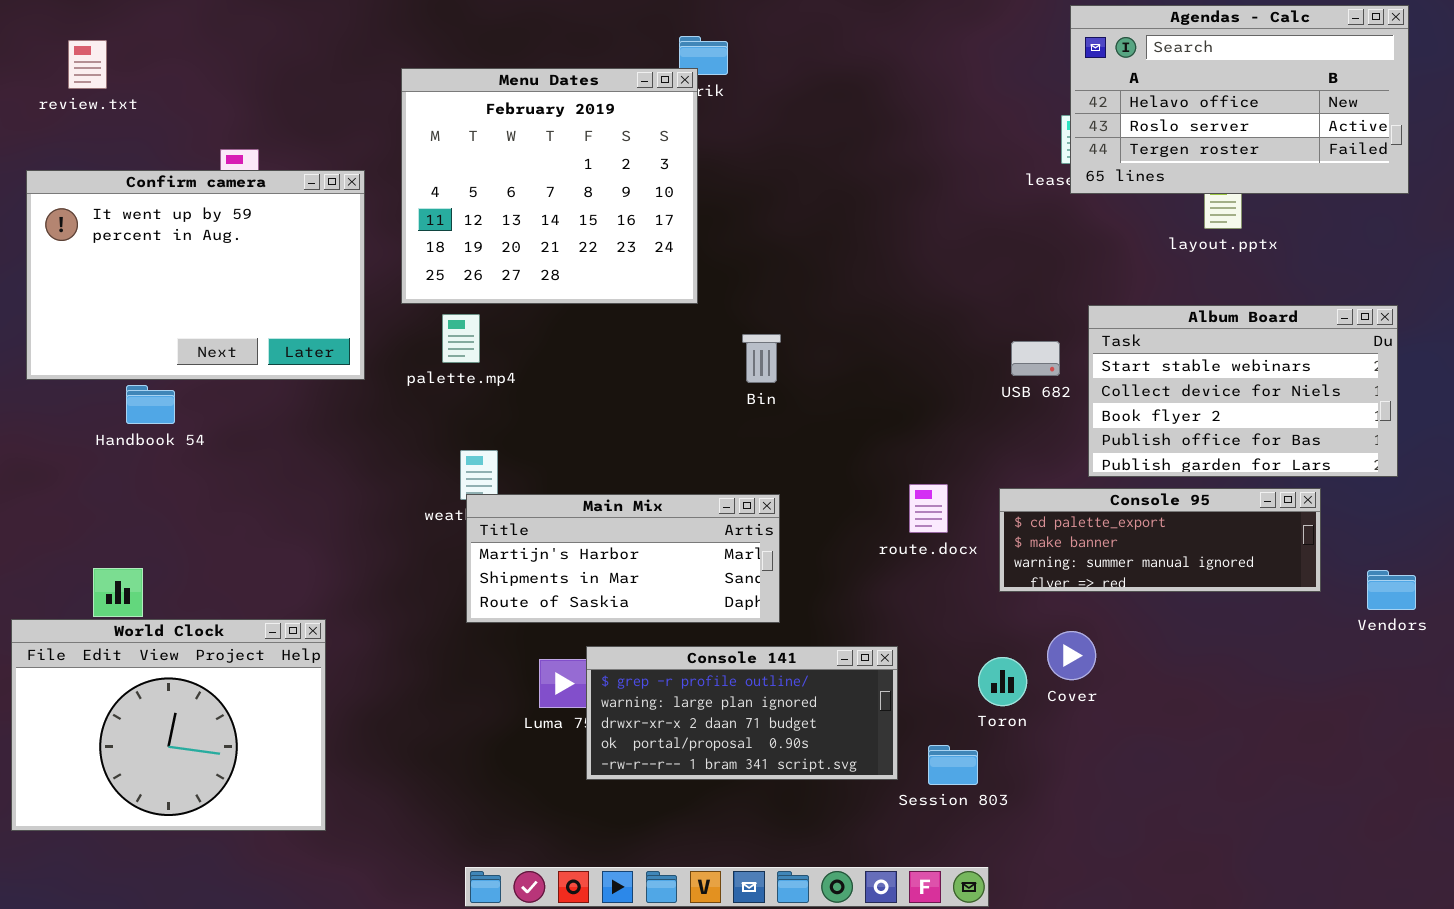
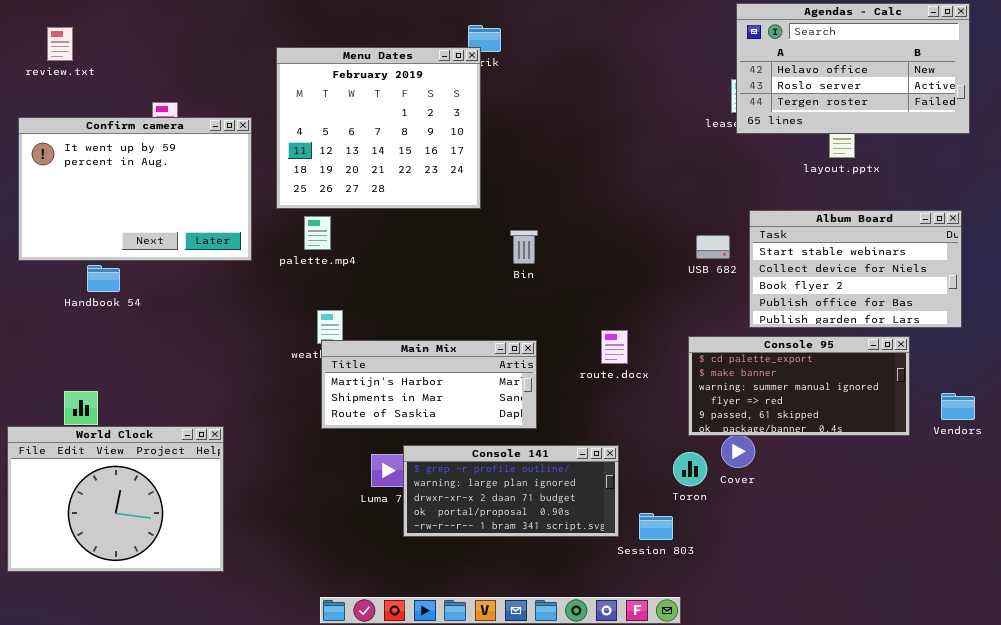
route.docx: [909,484,948,533] -> [601,330,628,364], moved
Console 95: [999,488,1321,592] -> [688,336,910,436], resized

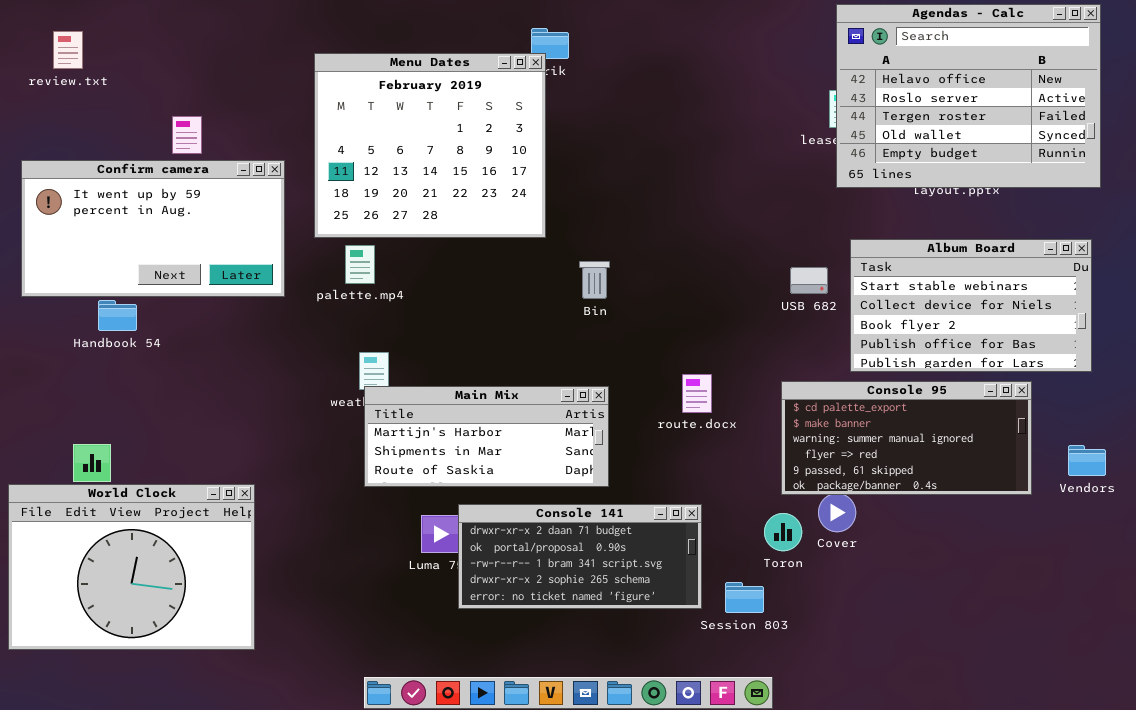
Agendas - Calc: [736,3,970,134] -> [836,4,1101,188], resized
Confirm camera: [18,117,252,261] -> [21,160,285,297], resized
Console 141: [403,445,619,537] -> [458,504,702,609], scrolled down 2 rows

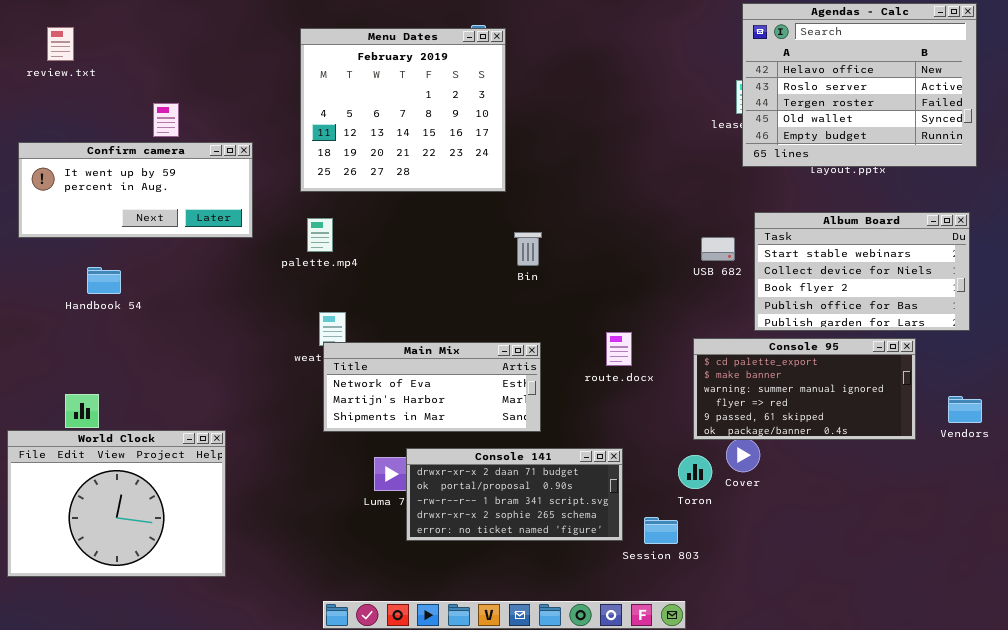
Menu Dates: [314,53,546,238] -> [300,28,506,192], moved
Confirm camera: [21,160,285,297] -> [18,142,253,238], resized
Main Mix: [364,386,609,487] -> [323,342,541,432], scrolled up 1 row

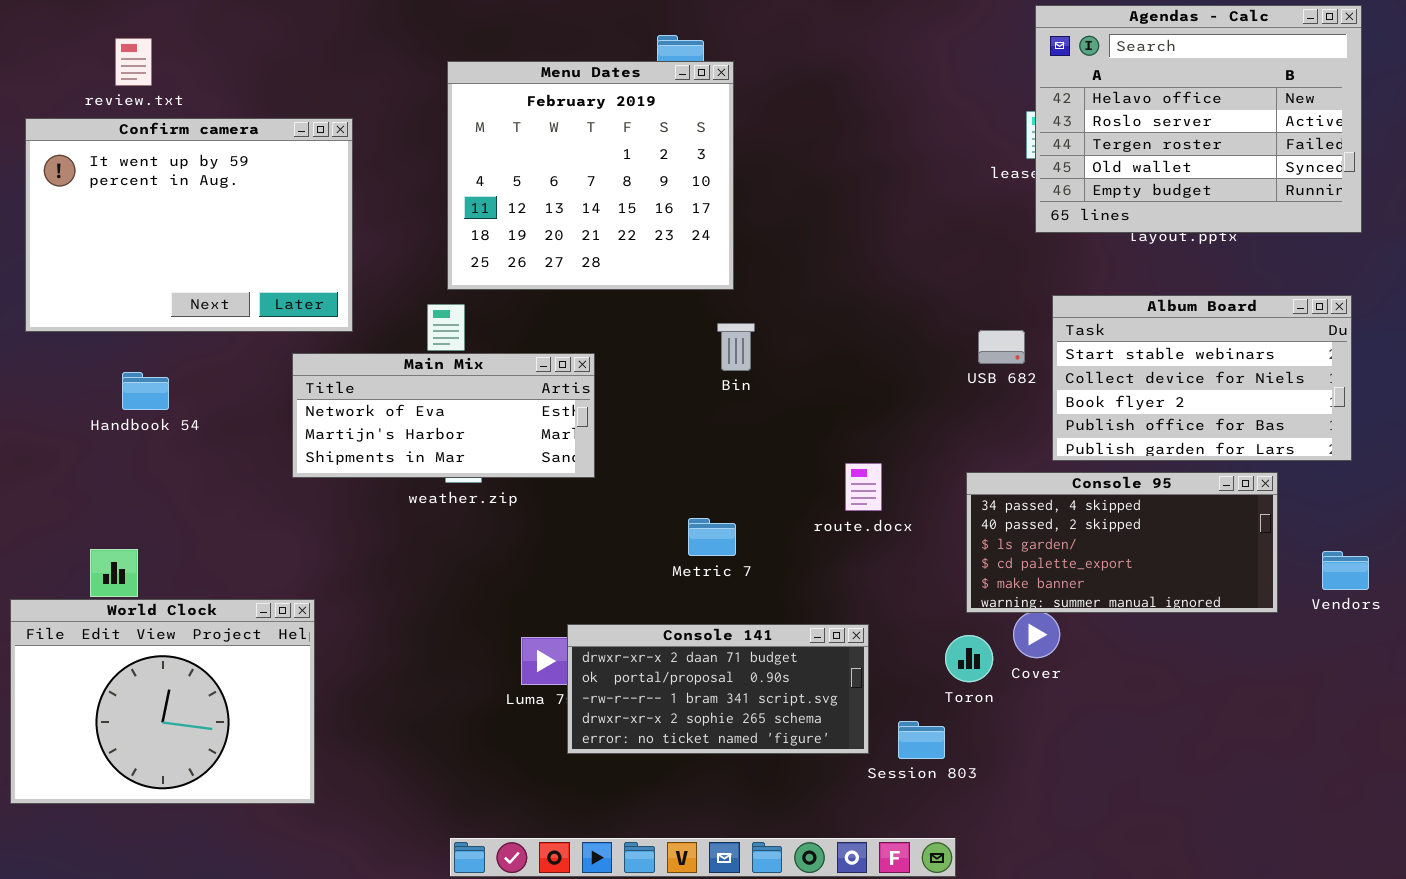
review.txt: [47,27,74,61] -> [115,38,152,86], moved
Menu Dates: [300,28,506,192] -> [447,61,734,290], moved
Confirm camera: [18,142,253,238] -> [25,118,353,332], resized
Console 95: [693,338,916,440] -> [966,472,1278,613], scrolled up 3 rows
Main Mix: [323,342,541,432] -> [292,353,595,478], moved

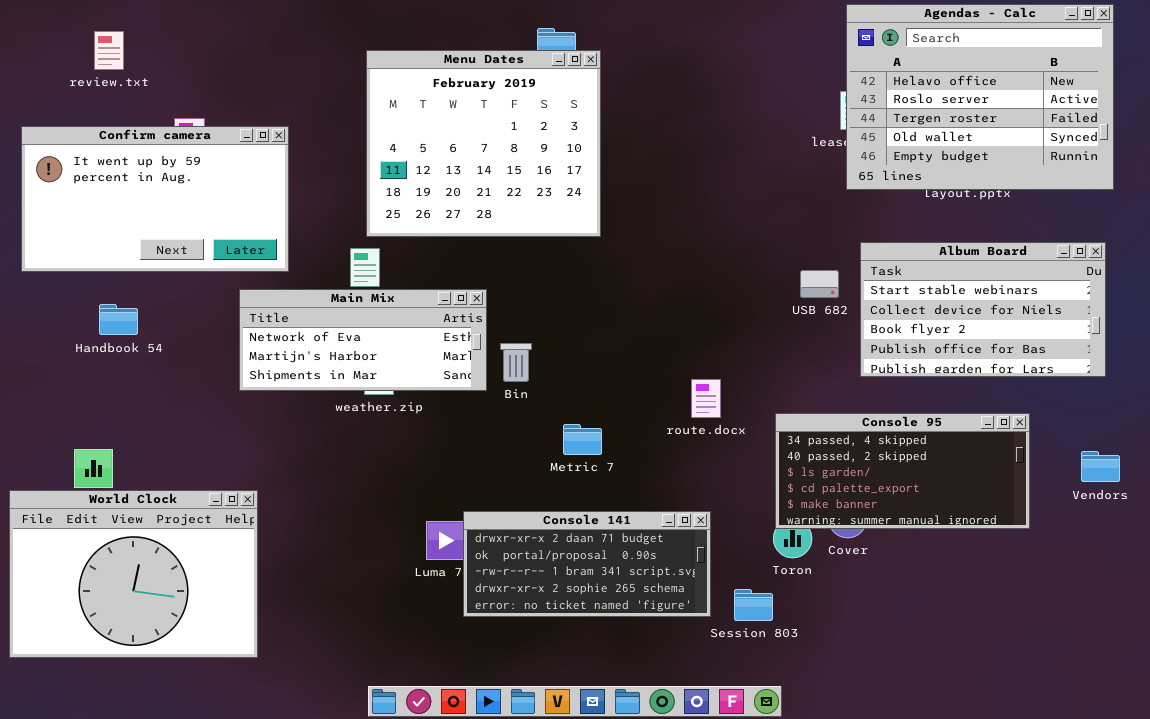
Confirm camera: [25,118,353,332] -> [21,126,289,272], resized
Bin: [717,323,755,371] -> [500,343,532,382], moved
Console 95: [966,472,1278,613] -> [775,413,1030,529], moved

